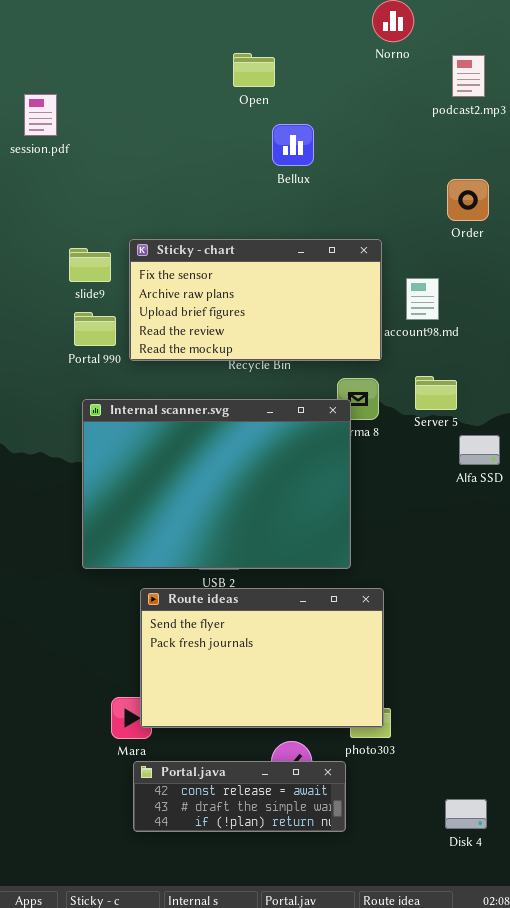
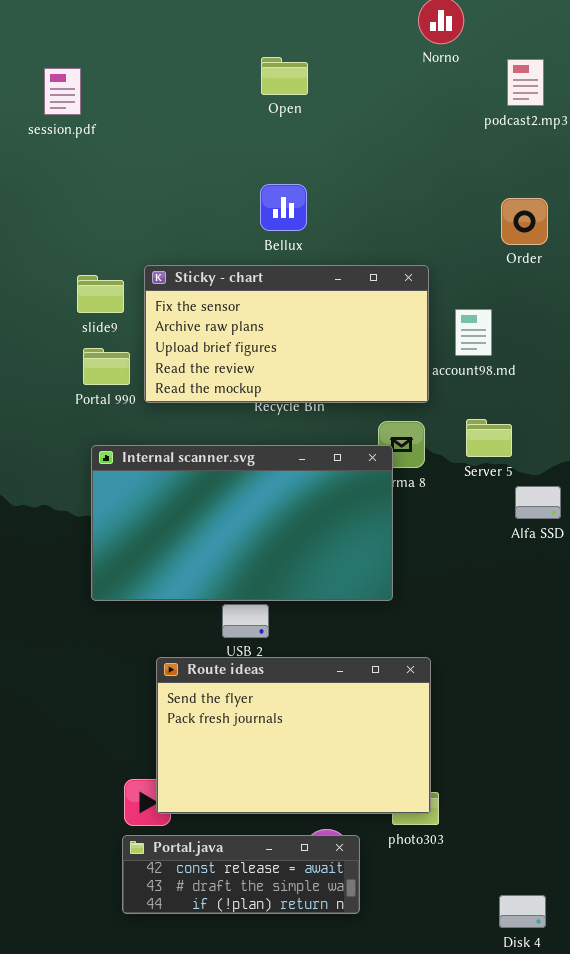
session.pdf: [24,94,57,136] -> [44,68,81,115], moved
Bellux: [272,124,314,166] -> [260,184,307,231], moved
Internal scanner.svg: [82,399,351,569] -> [91,445,393,601], resized
Portal.java: [133,761,346,832] -> [122,835,360,914], moved

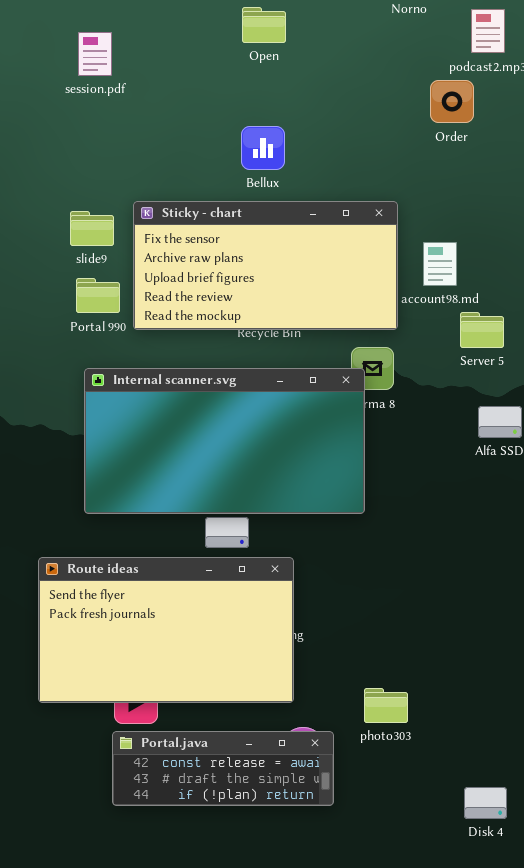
session.pdf: [44,68,81,115] -> [78,32,112,76], moved
Order: [501,198,548,245] -> [430,80,474,123], moved
Server 5: [466,419,512,457] -> [460,312,504,348], moved
Route ideas: [156,657,431,814] -> [38,557,294,703], moved

